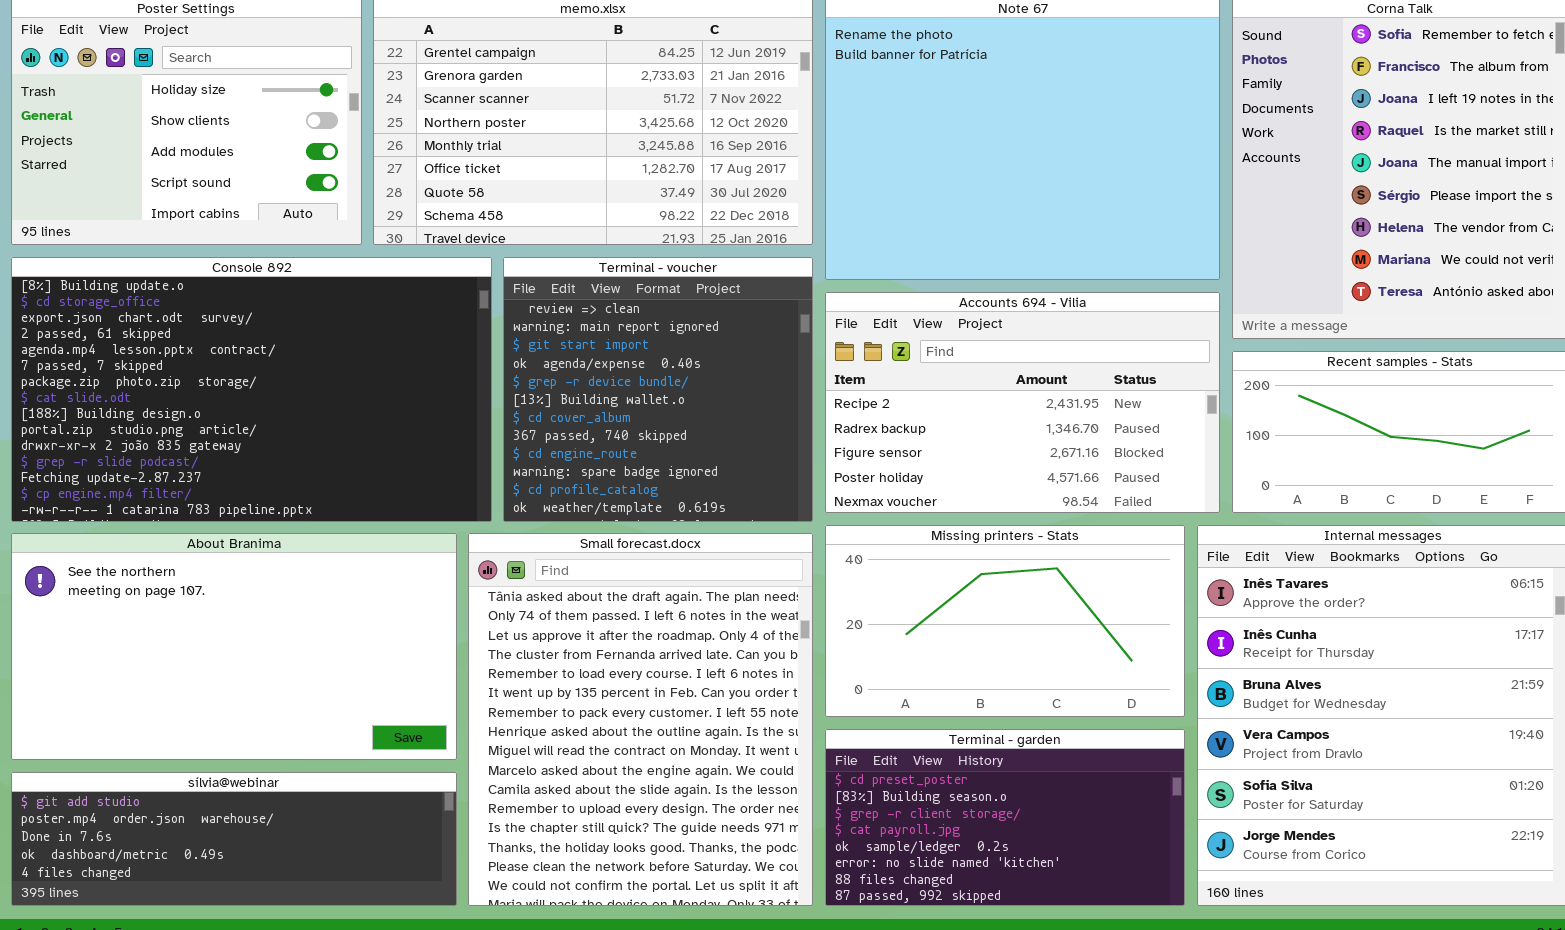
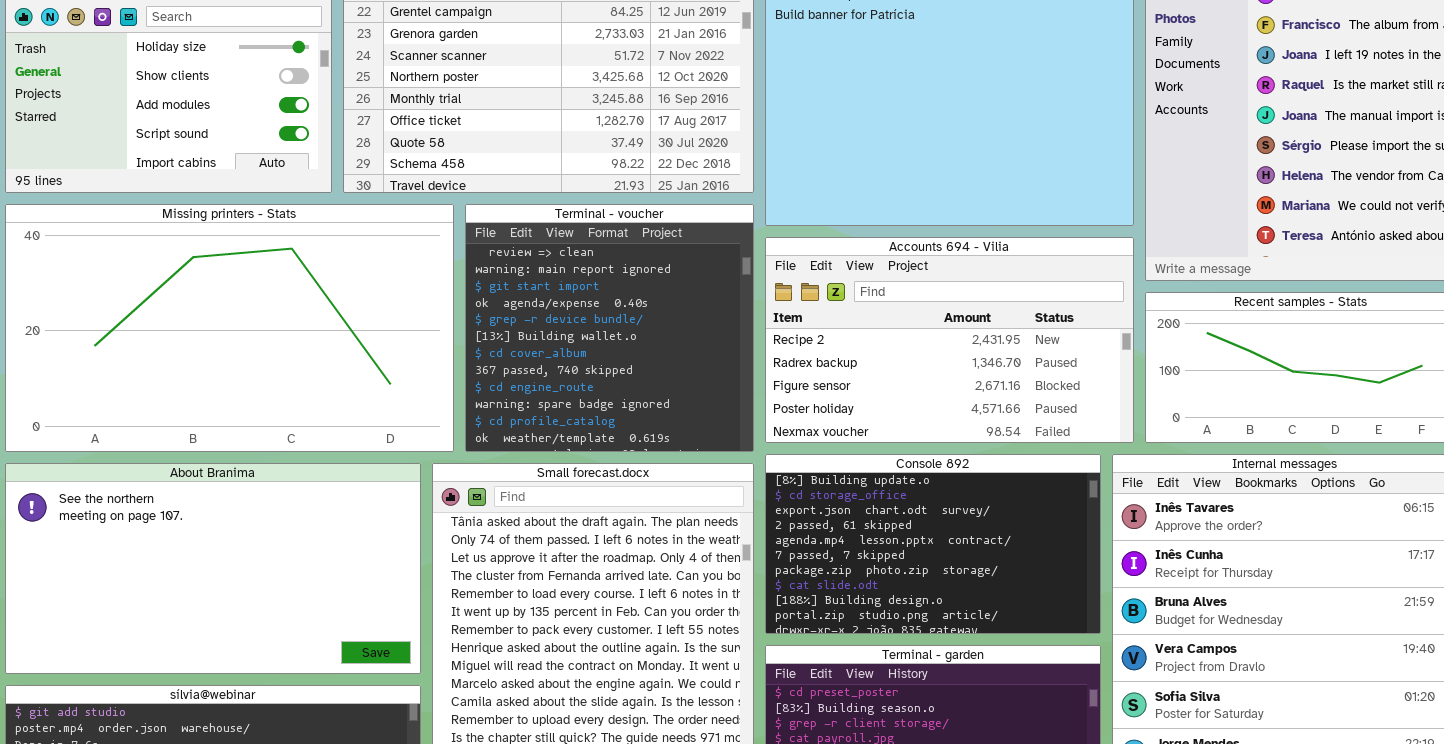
Console 892: [11,257,492,522] -> [765,454,1101,634], moved, resized
Missing printers - Stats: [825,525,1185,717] -> [5,204,454,452], moved, resized

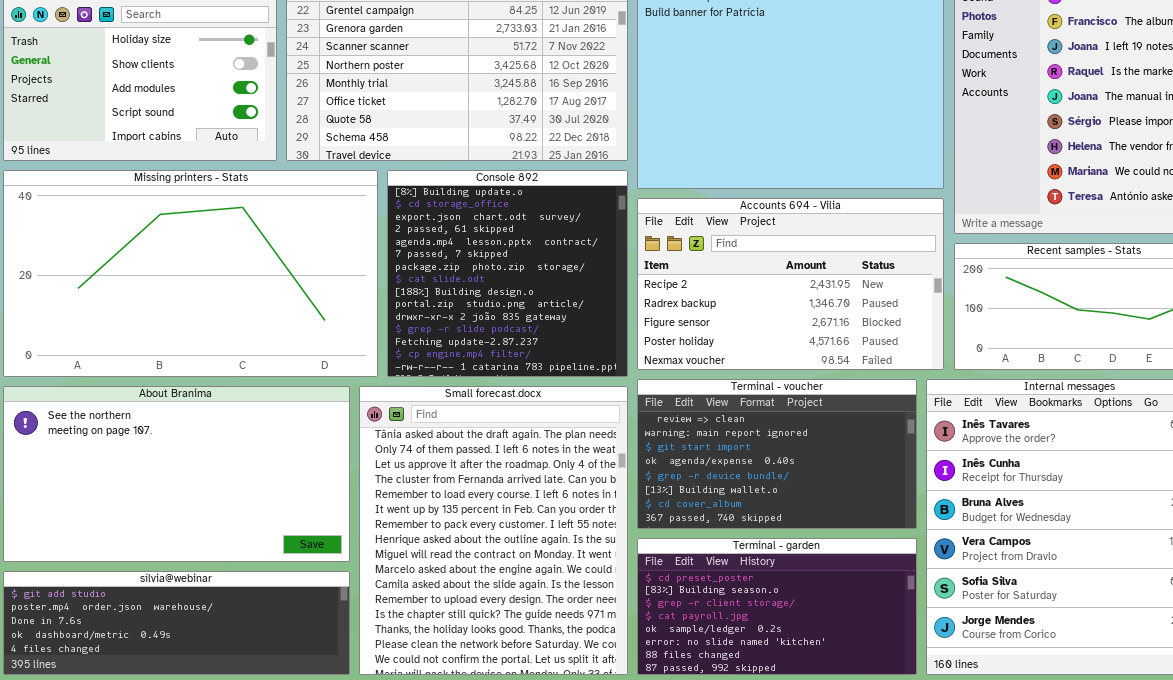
Terminal - voucher: [465,204,754,452] -> [637,379,917,529], moved, resized
Console 892: [765,454,1101,634] -> [387,170,628,377], moved, resized

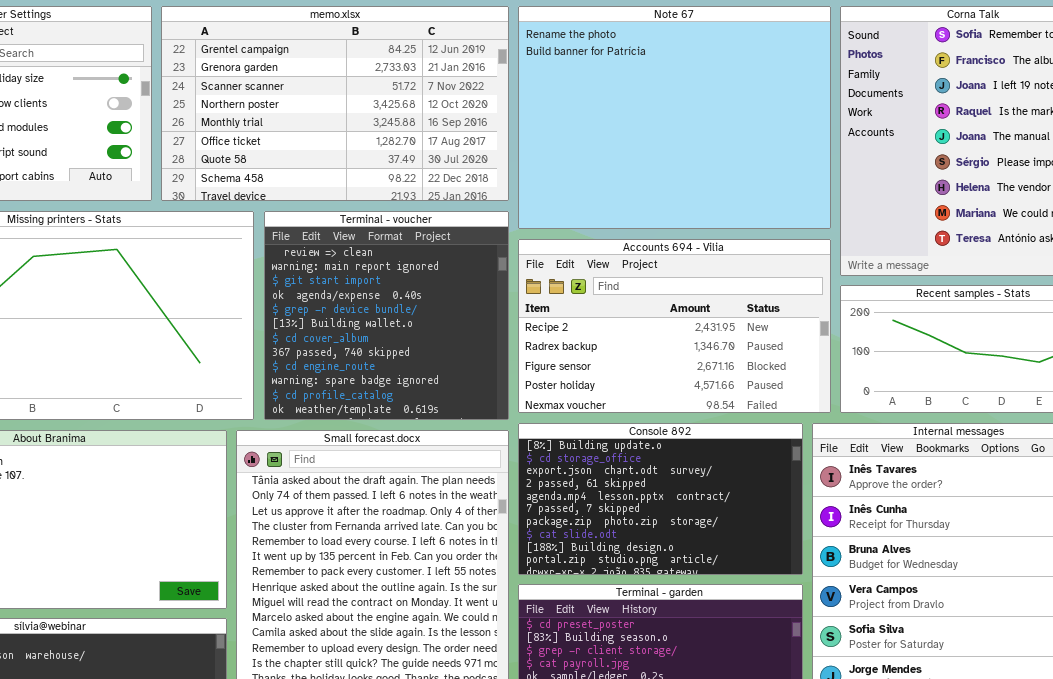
Console 892: [387,170,628,377] -> [518,423,803,575], moved, resized
Terminal - voucher: [637,379,917,529] -> [264,211,509,420], moved, resized

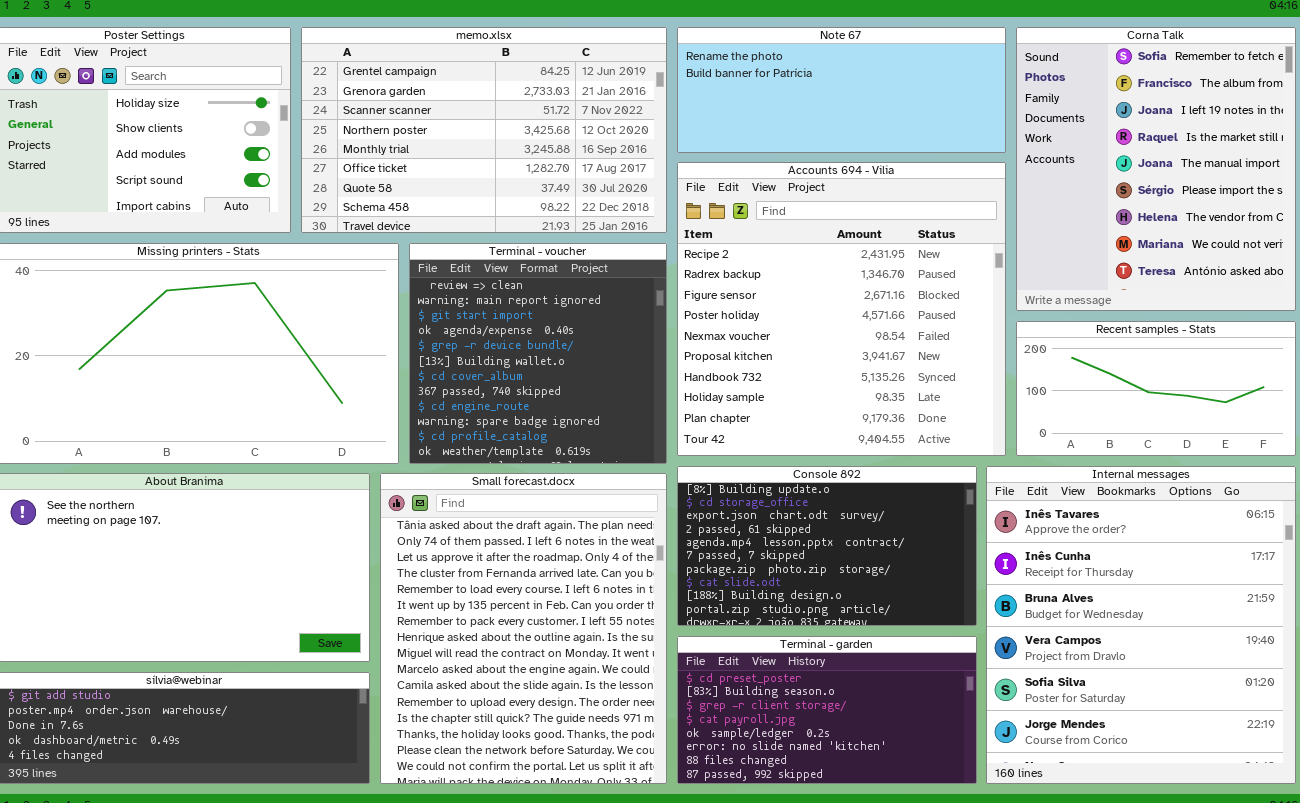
Note 67: [518,6,831,229] -> [677,27,1006,153], resized
Accounts 694 - Vilia: [518,239,831,413] -> [677,162,1006,456], resized

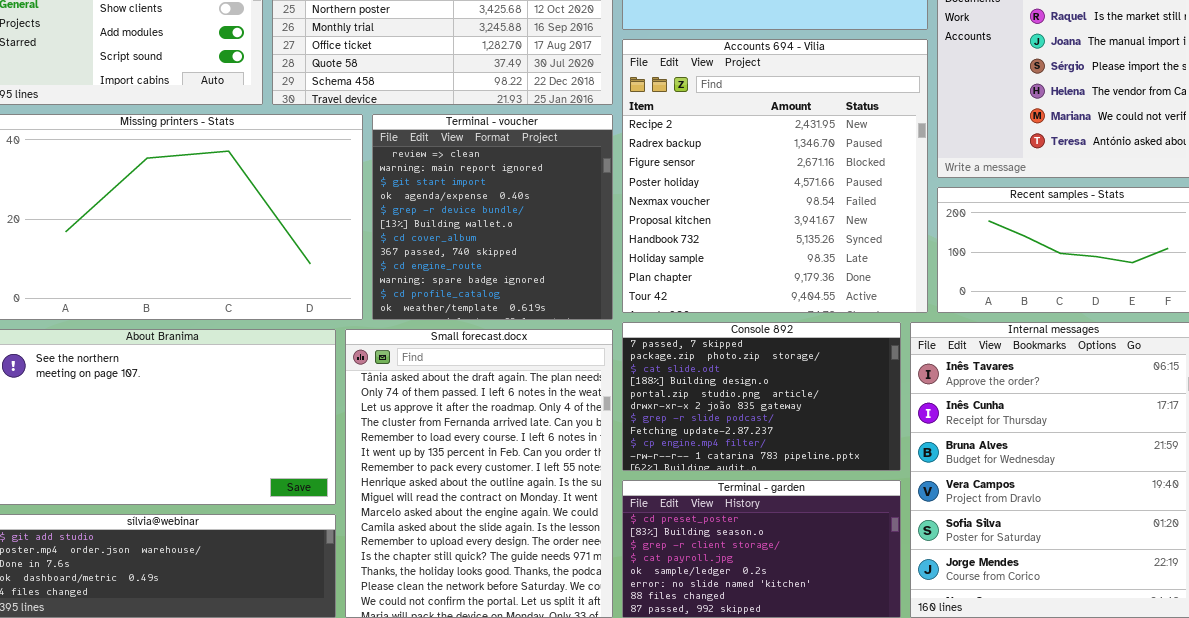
Console 892: [677,466,977,626] -> [622,322,901,471], scrolled down 5 rows

